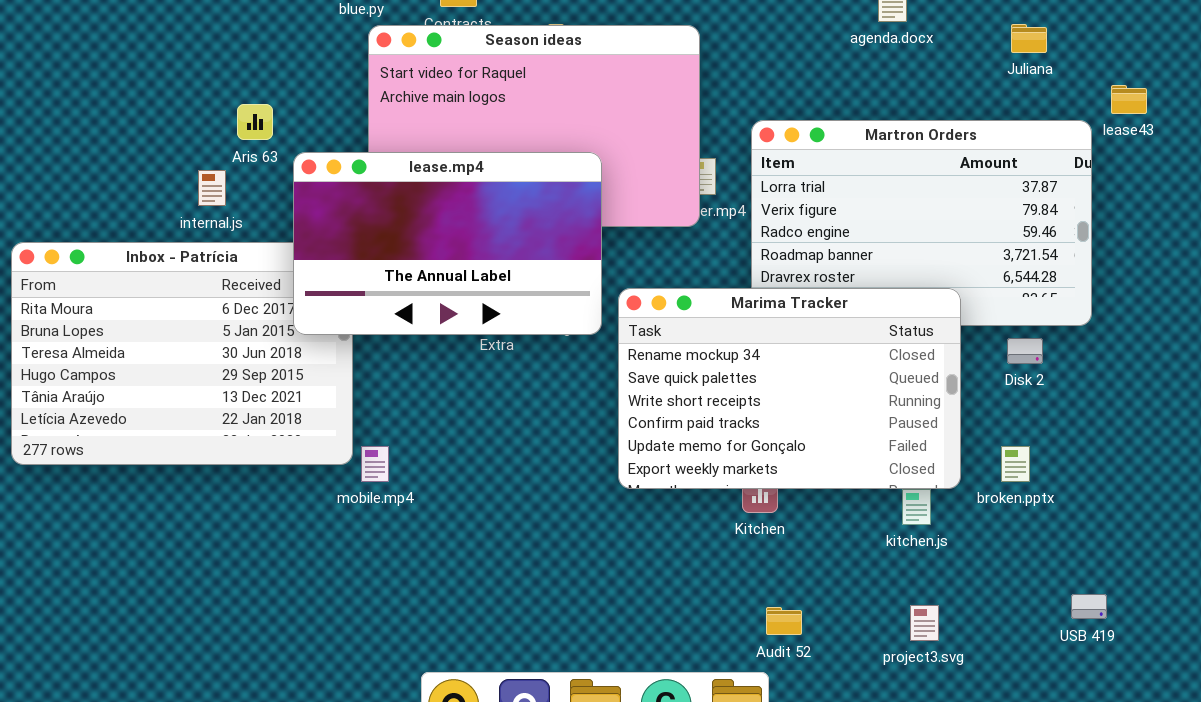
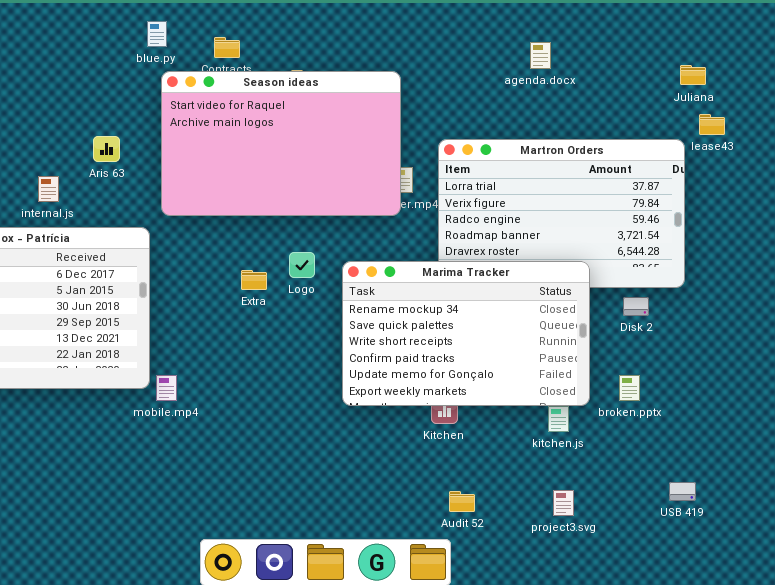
Juliana: [1011,24,1047,53] -> [680,65,706,85], moved
Aris 63: [237,104,273,140] -> [93,136,120,162], moved
lease.mp4: [293,152,602,335] -> none, closed

